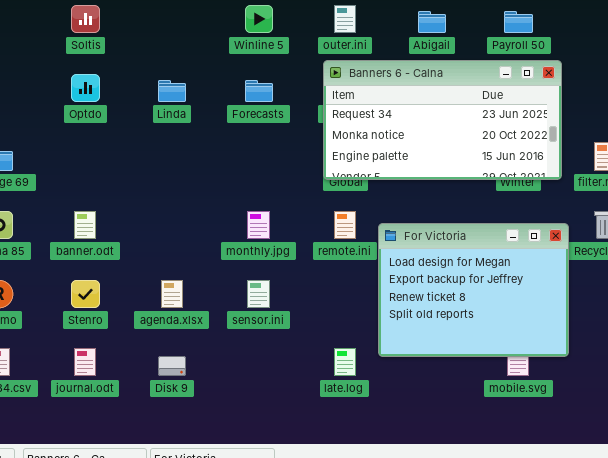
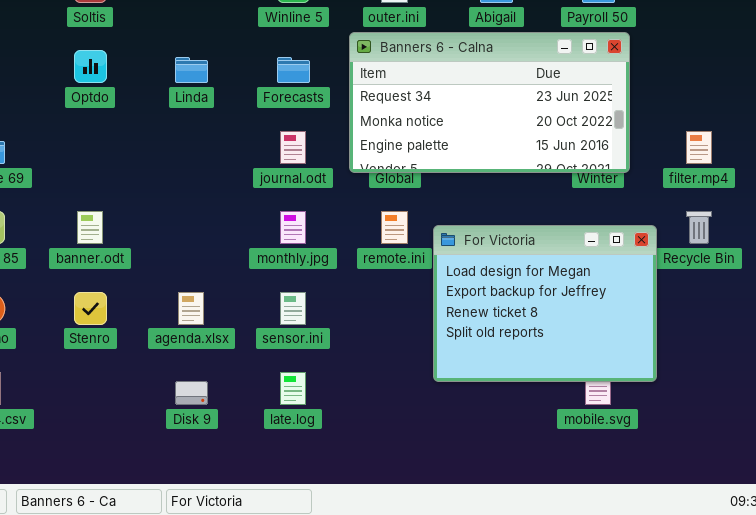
Banners 6 - Calna: [323,60,562,180] -> [349,32,630,173], moved
journal.odt: [74,348,96,376] -> [280,131,306,164], moved
late.log: [334,348,356,376] -> [280,372,306,405], moved

